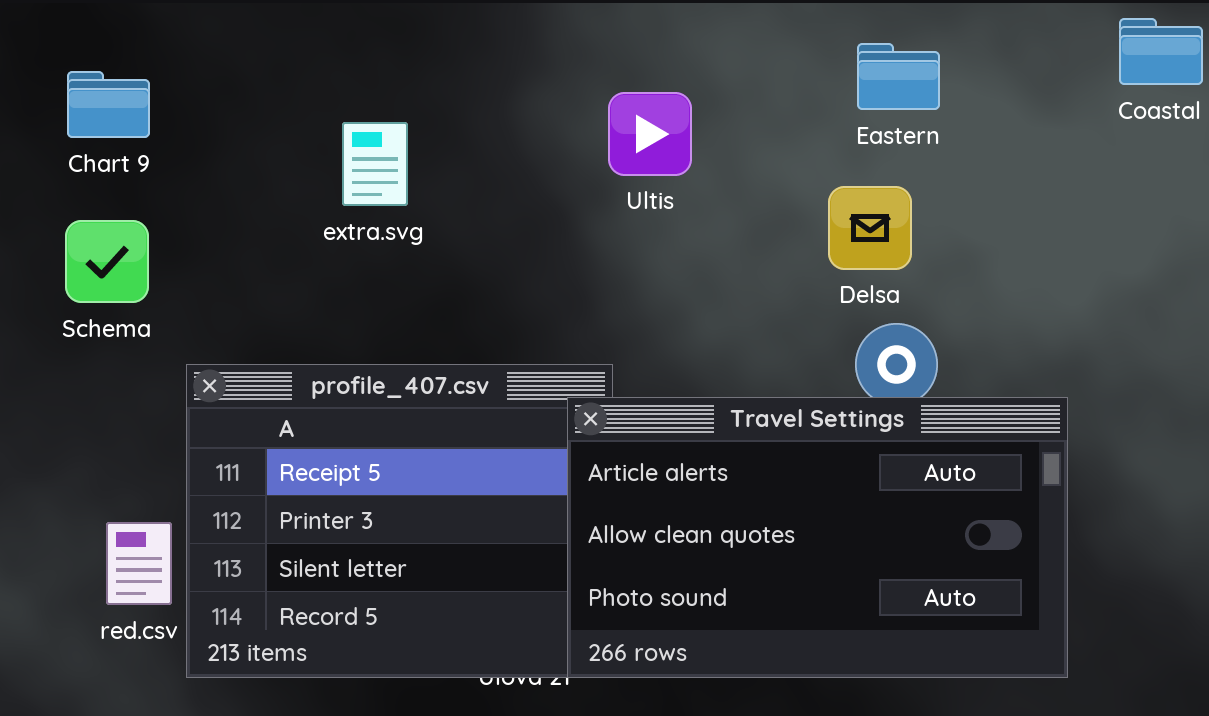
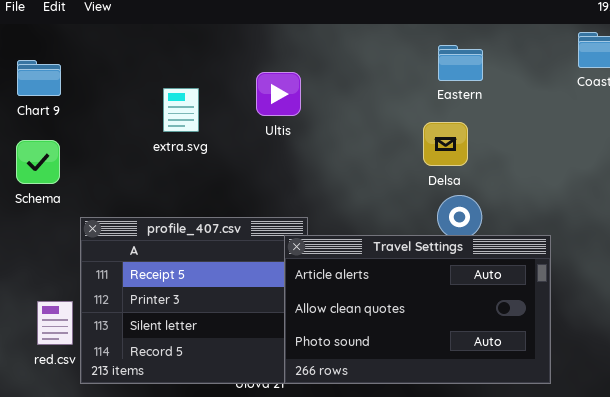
Ultis: [608,92,692,176] -> [256,72,301,116], moved

